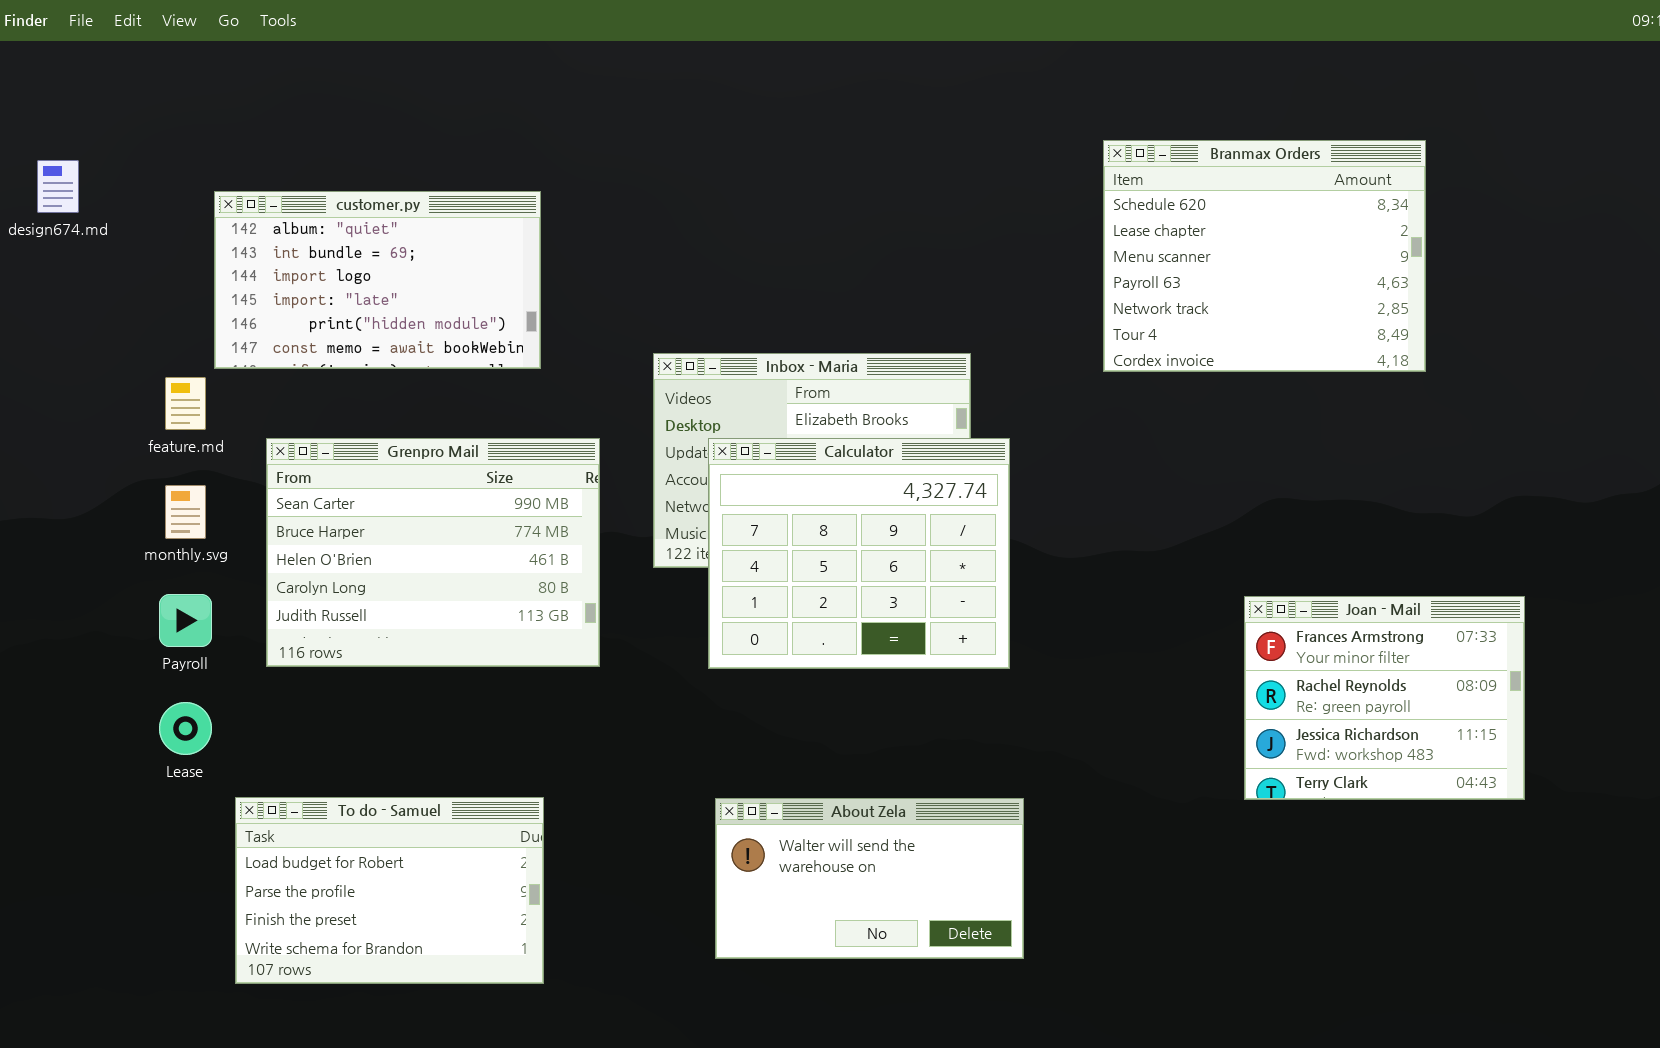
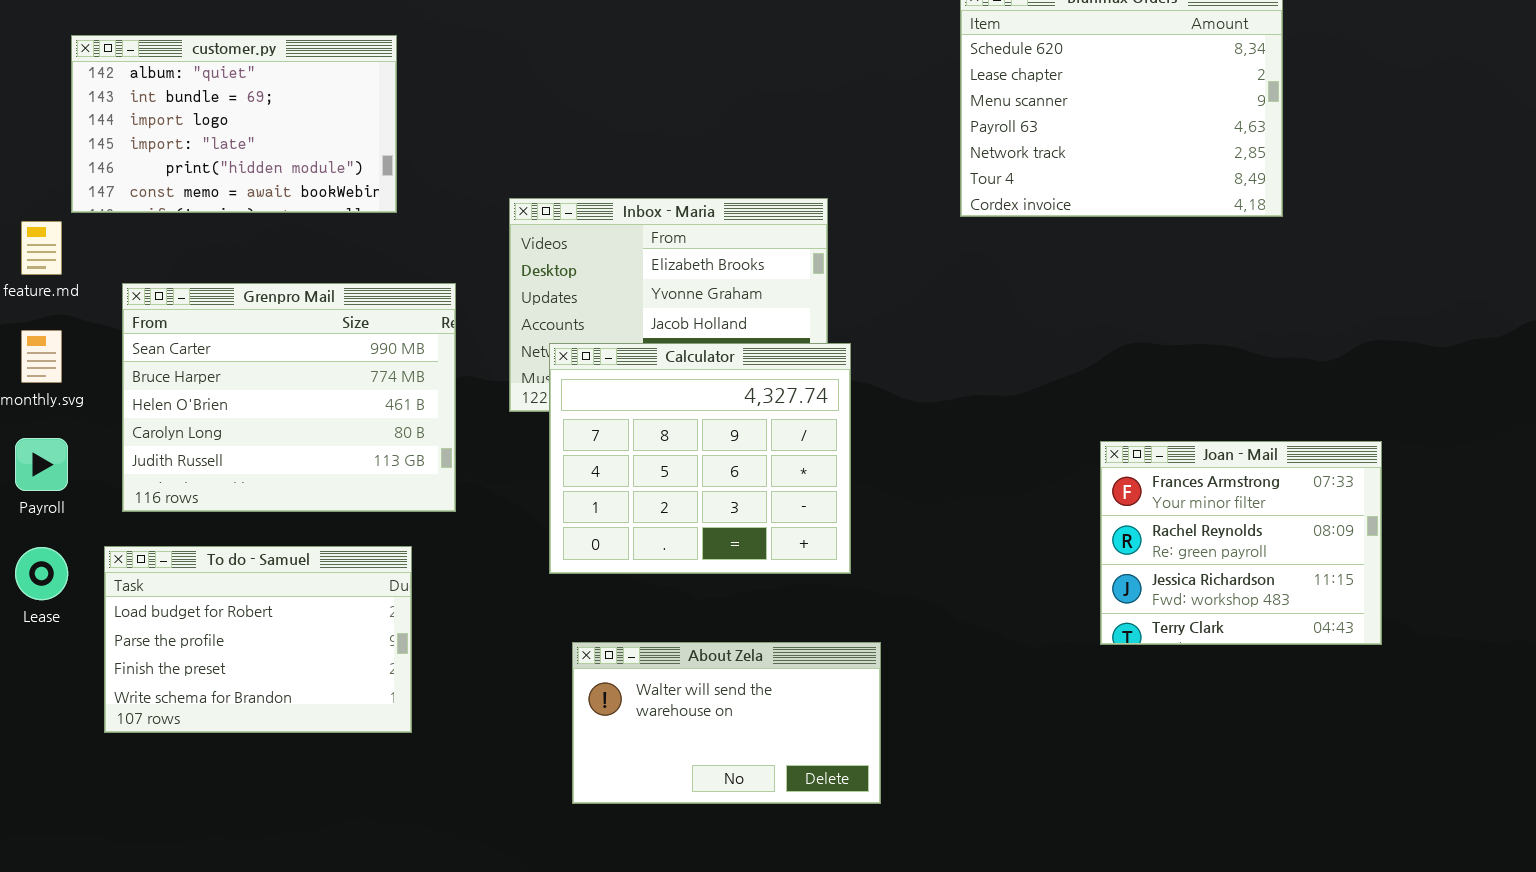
Calculator: [708,438,1010,669] -> [549,343,851,574], moved
To do - Samuel: [235,797,544,984] -> [104,546,412,733], moved

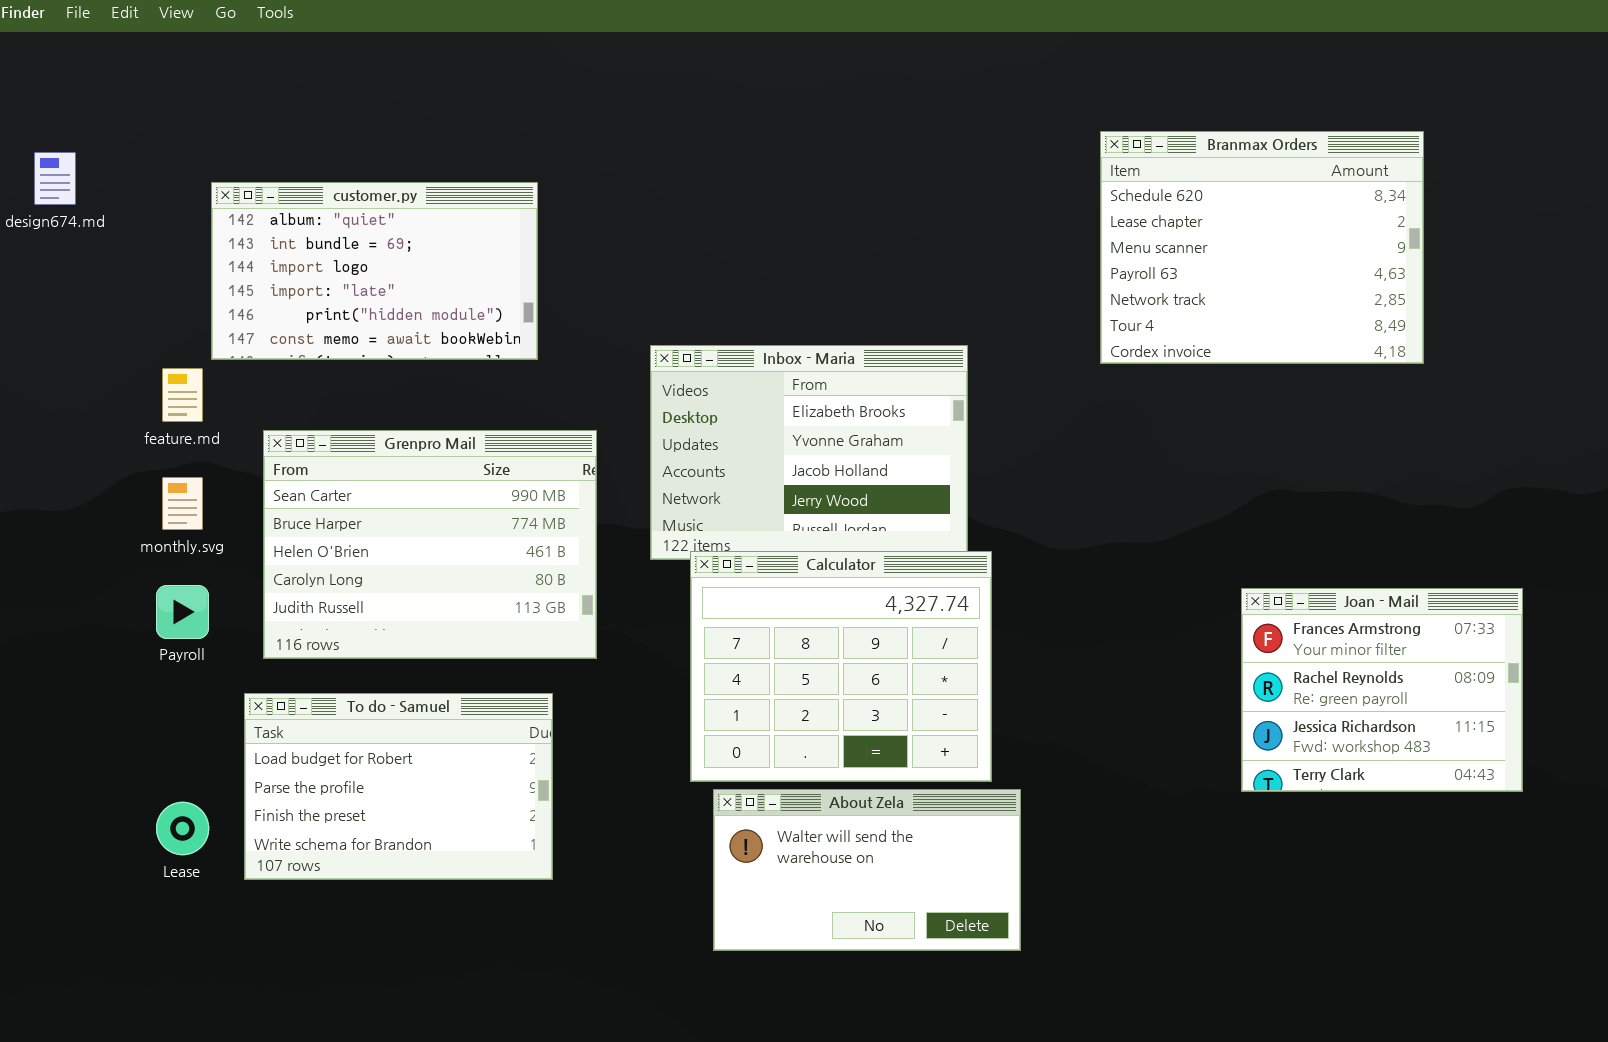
Calculator: [549,343,851,574] -> [690,551,992,782], moved
Lease: [15,547,68,600] -> [156,802,209,855], moved

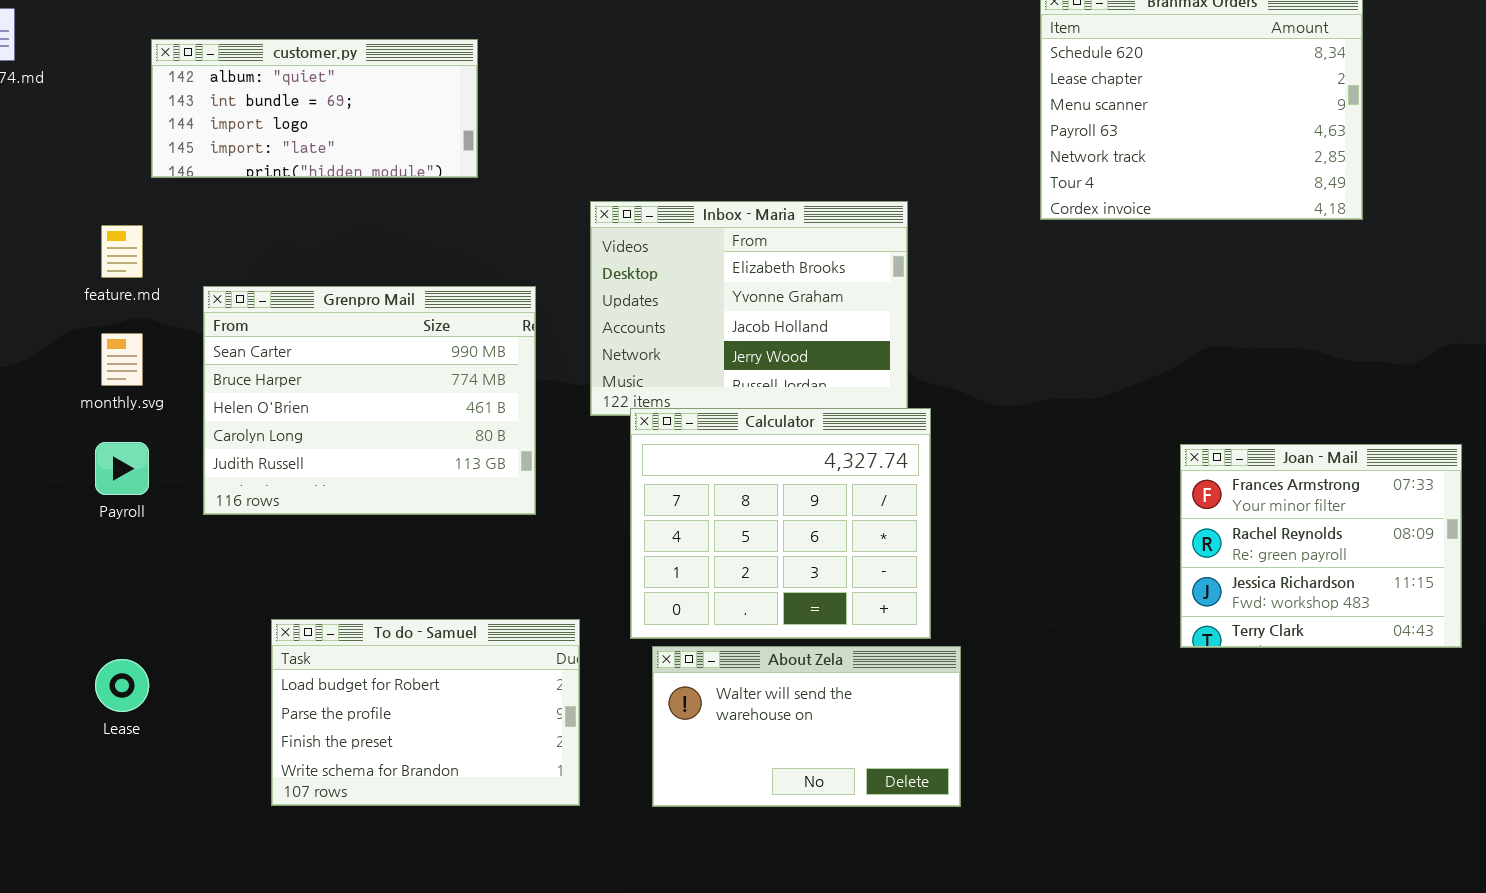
customer.py: [211,182,538,360] -> [151,39,478,178], resized
To do - Samuel: [244,693,553,880] -> [271,619,580,806], moved

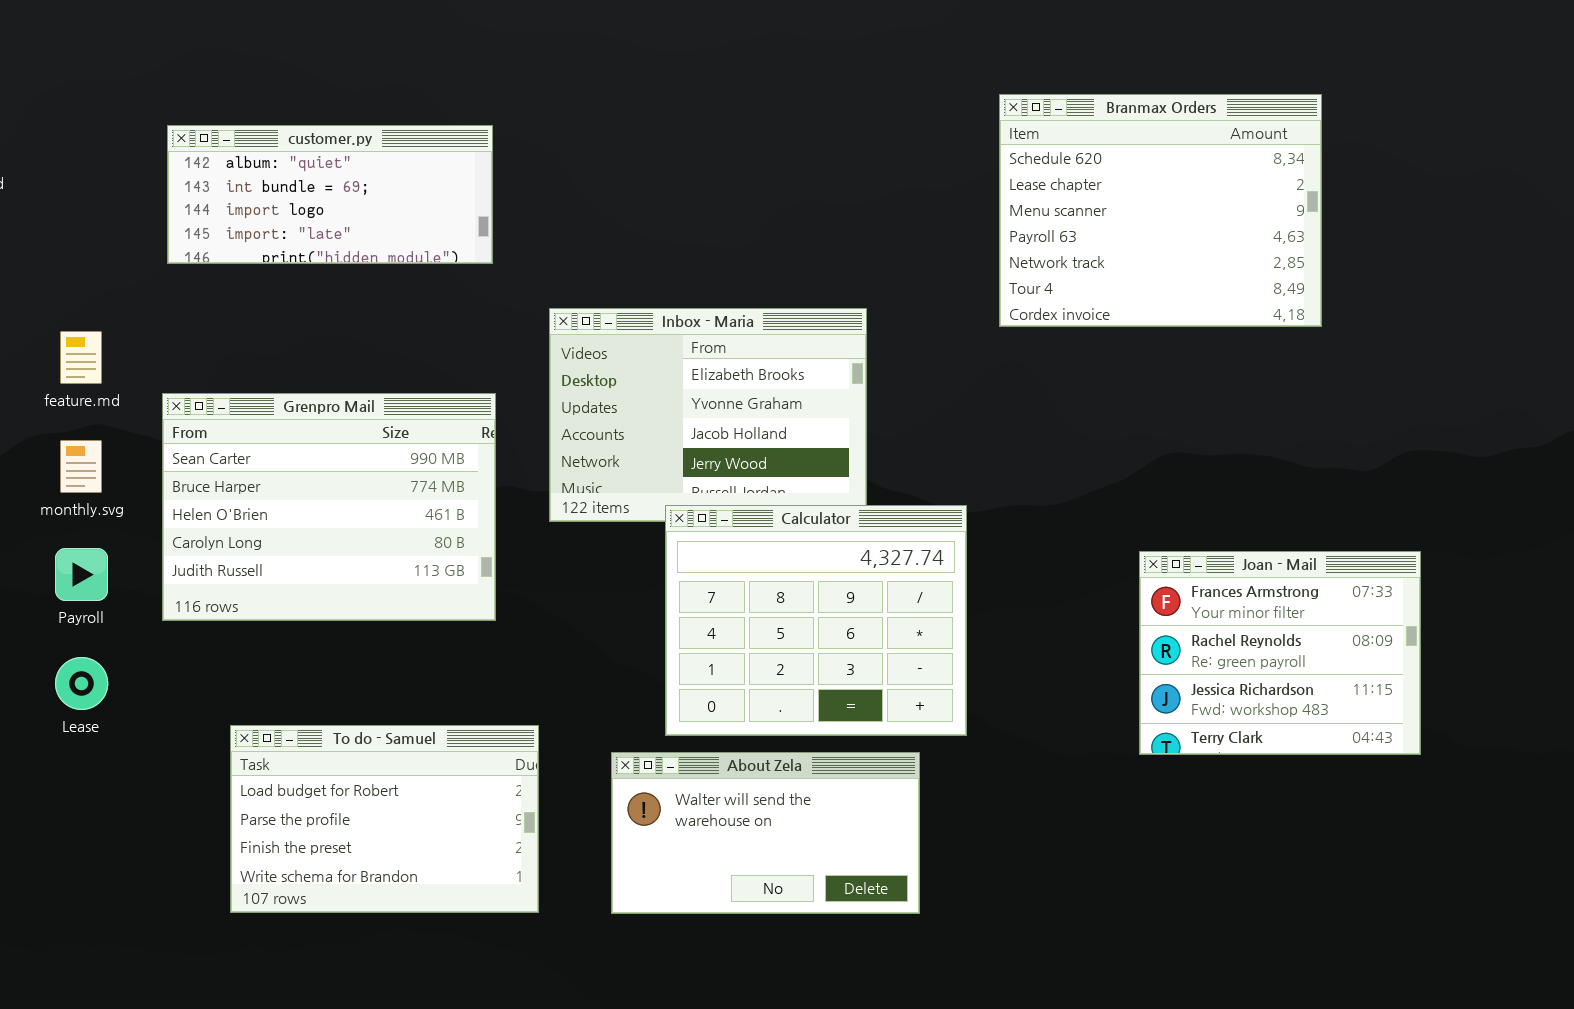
customer.py: [151,39,478,178] -> [167,125,493,264], moved
Calculator: [630,408,931,639] -> [665,505,967,736], moved
Lease: [95,659,149,712] -> [55,657,108,710], moved

